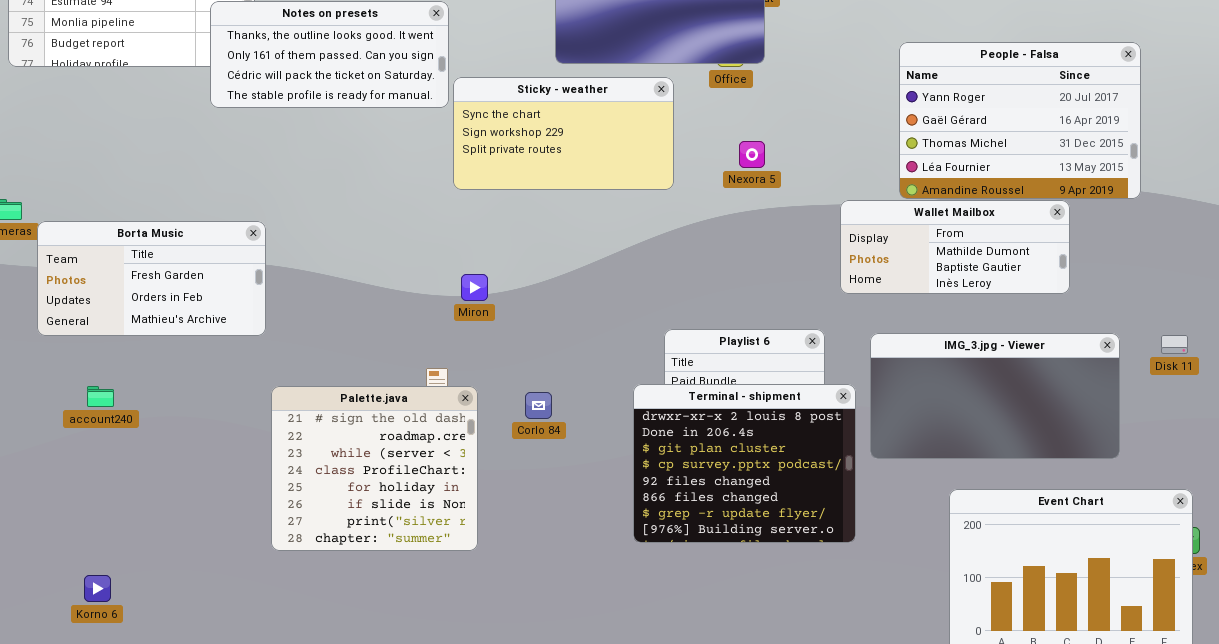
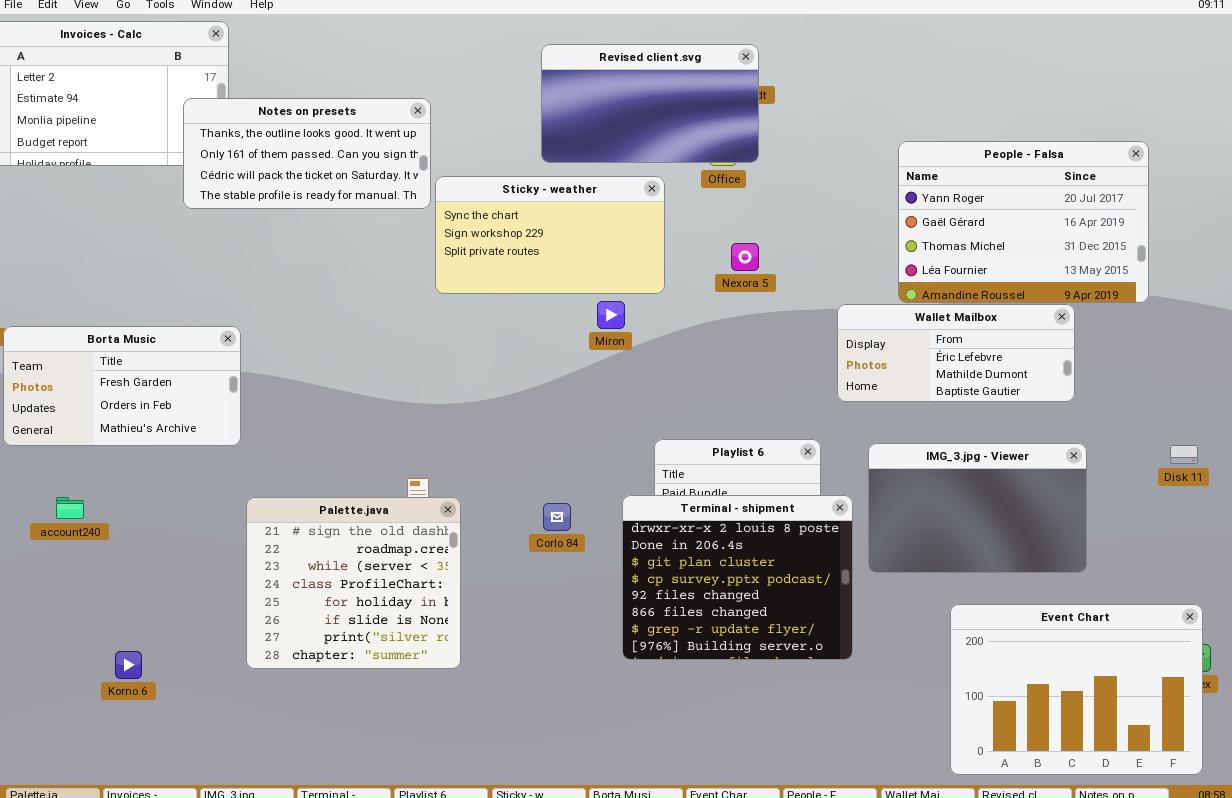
Wallet Mailbox: [840,200,1070,294] -> [837,304,1075,402], scrolled up 1 row
Miron: [461,274,488,301] -> [597,301,625,329], moved
IMG_3.jpg - Viewer: [870,333,1120,459] -> [868,443,1087,573], resized
Corlo 84: [525,392,552,419] -> [543,503,571,531], moved
Korno 6: [84,575,111,602] -> [115,651,142,679], moved

